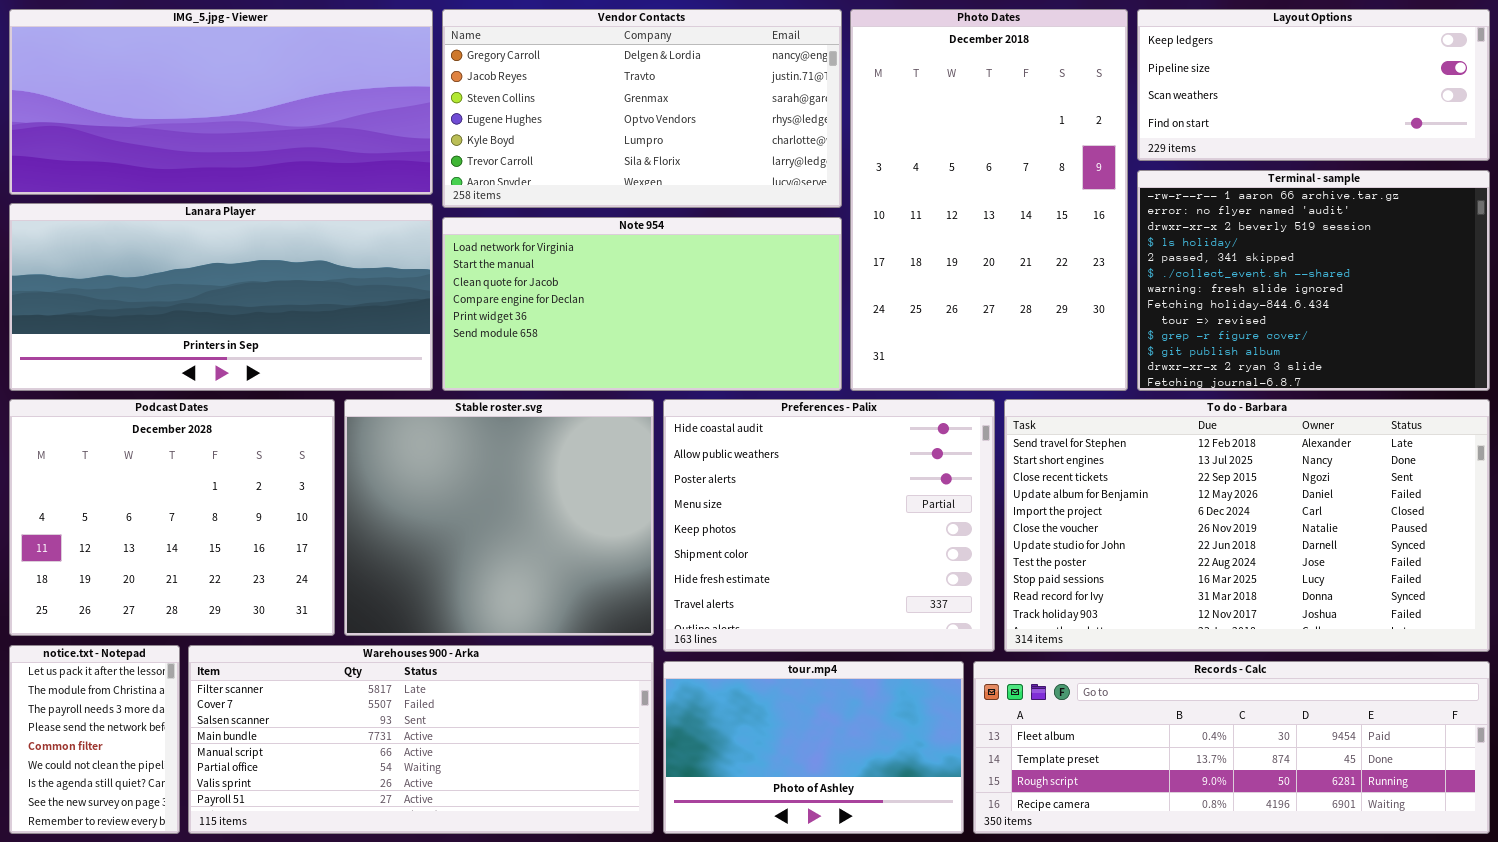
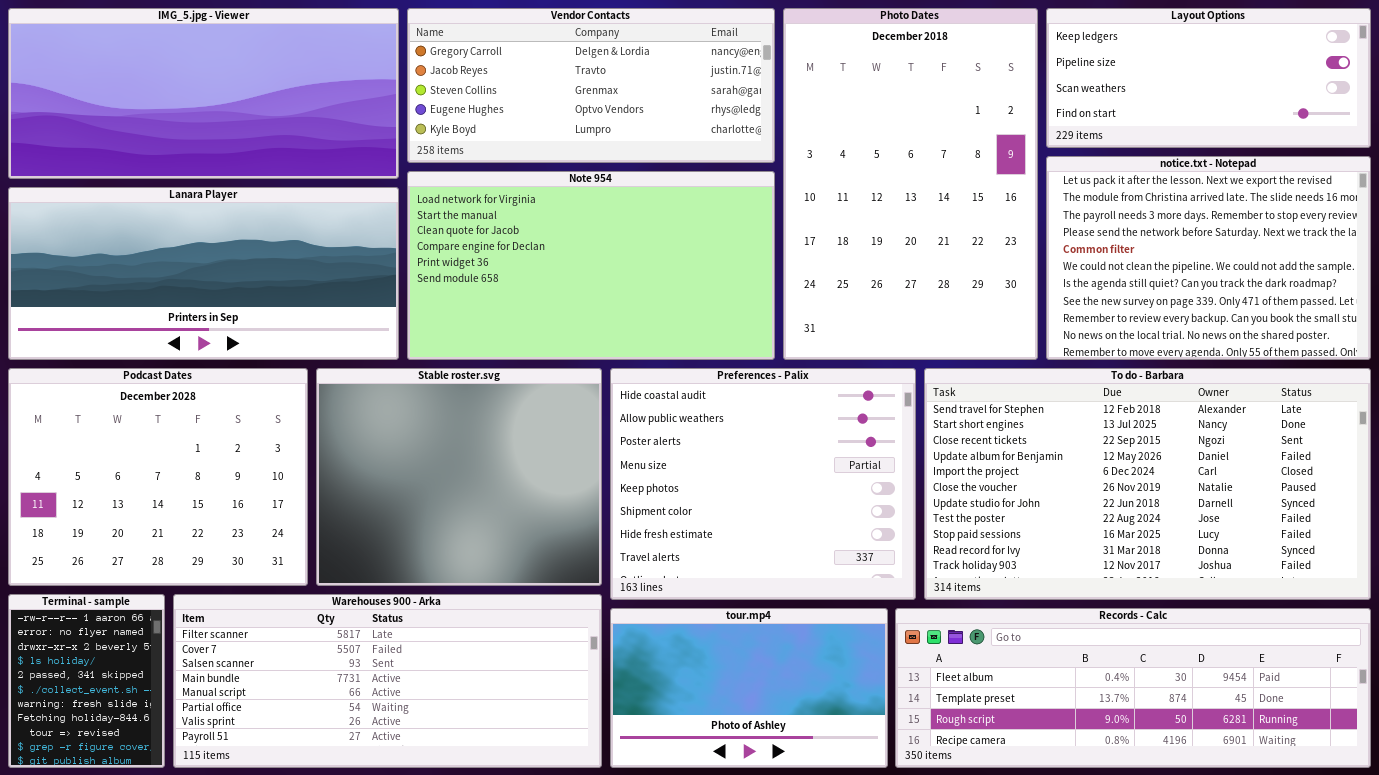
Vendor Contacts: [442,9,842,208] -> [407,8,775,163], resized
Terminal - sample: [1137,170,1490,391] -> [8,594,165,768], moved, resized
Note 954: [442,217,842,391] -> [407,171,775,360], resized
notice.txt - Notepad: [9,645,180,834] -> [1046,156,1371,360], moved, resized

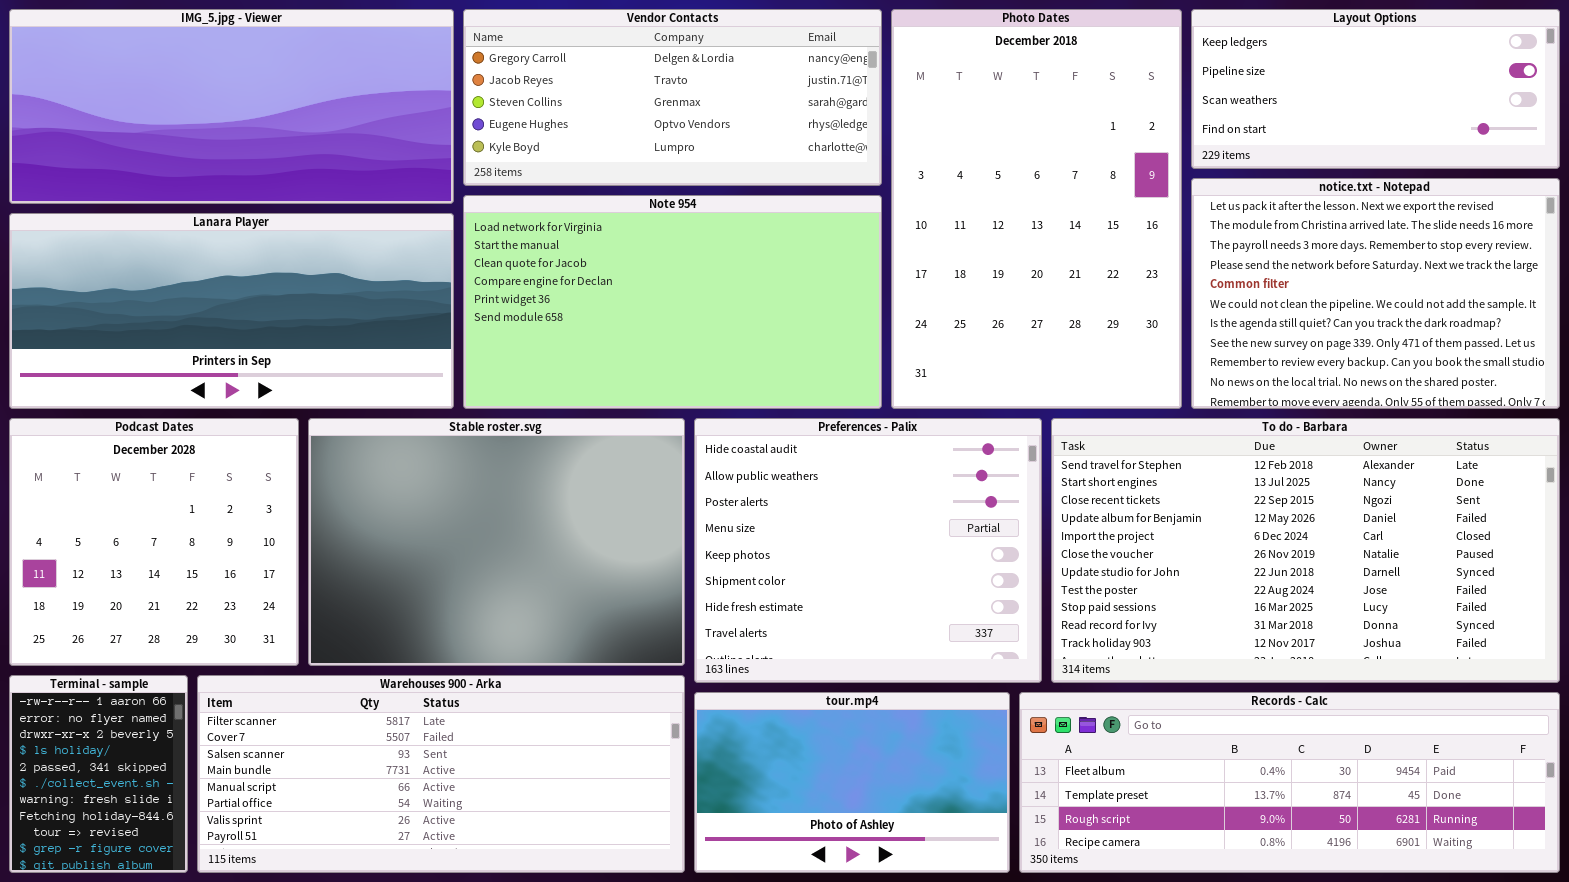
Podcast Dates: [8,368,308,586] -> [9,418,299,666], resized
Stable roster.svg: [316,368,602,586] -> [308,418,685,666], resized

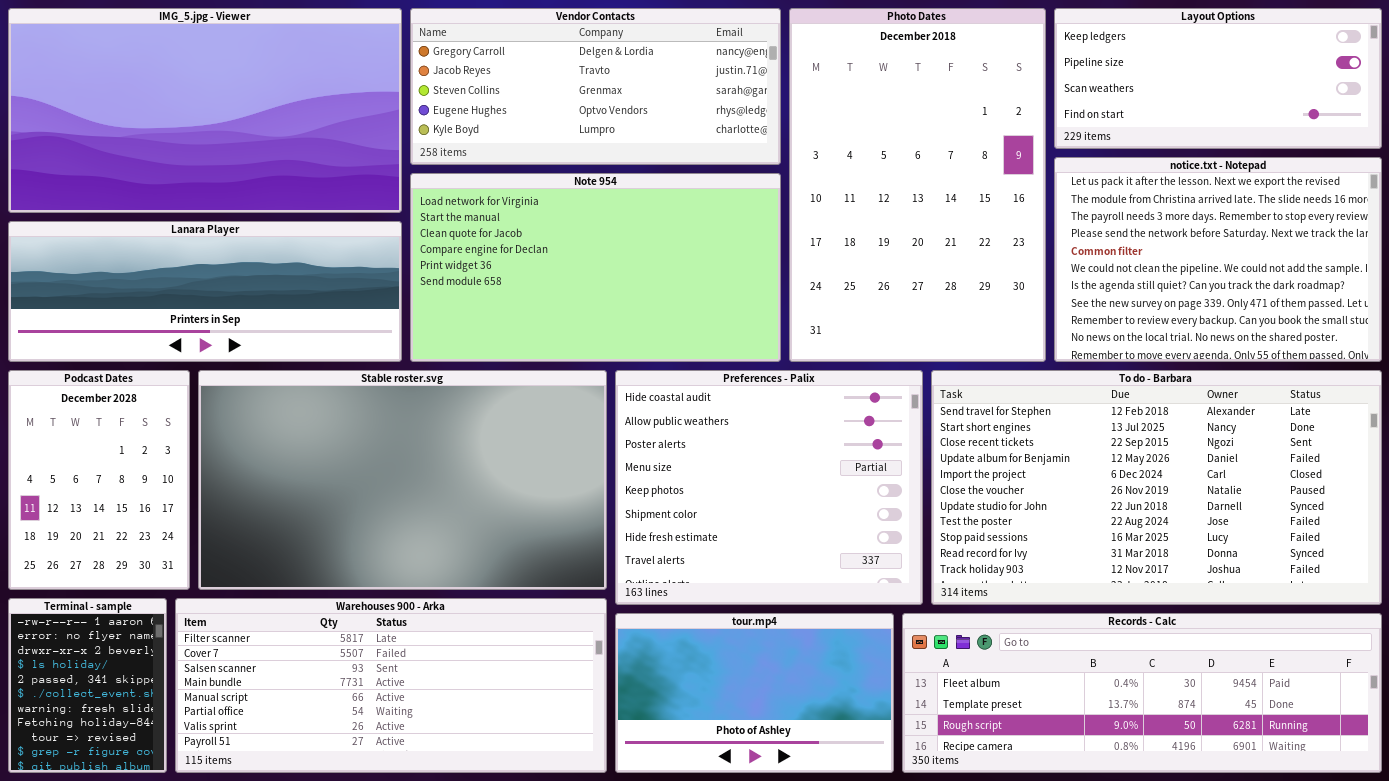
IMG_5.jpg - Viewer: [9,9,454,204] -> [8,8,402,213], resized
Lanara Player: [9,213,454,409] -> [8,221,402,362], resized
Podcast Dates: [9,418,299,666] -> [8,370,190,590], resized
Stable roster.svg: [308,418,685,666] -> [198,370,607,590], resized

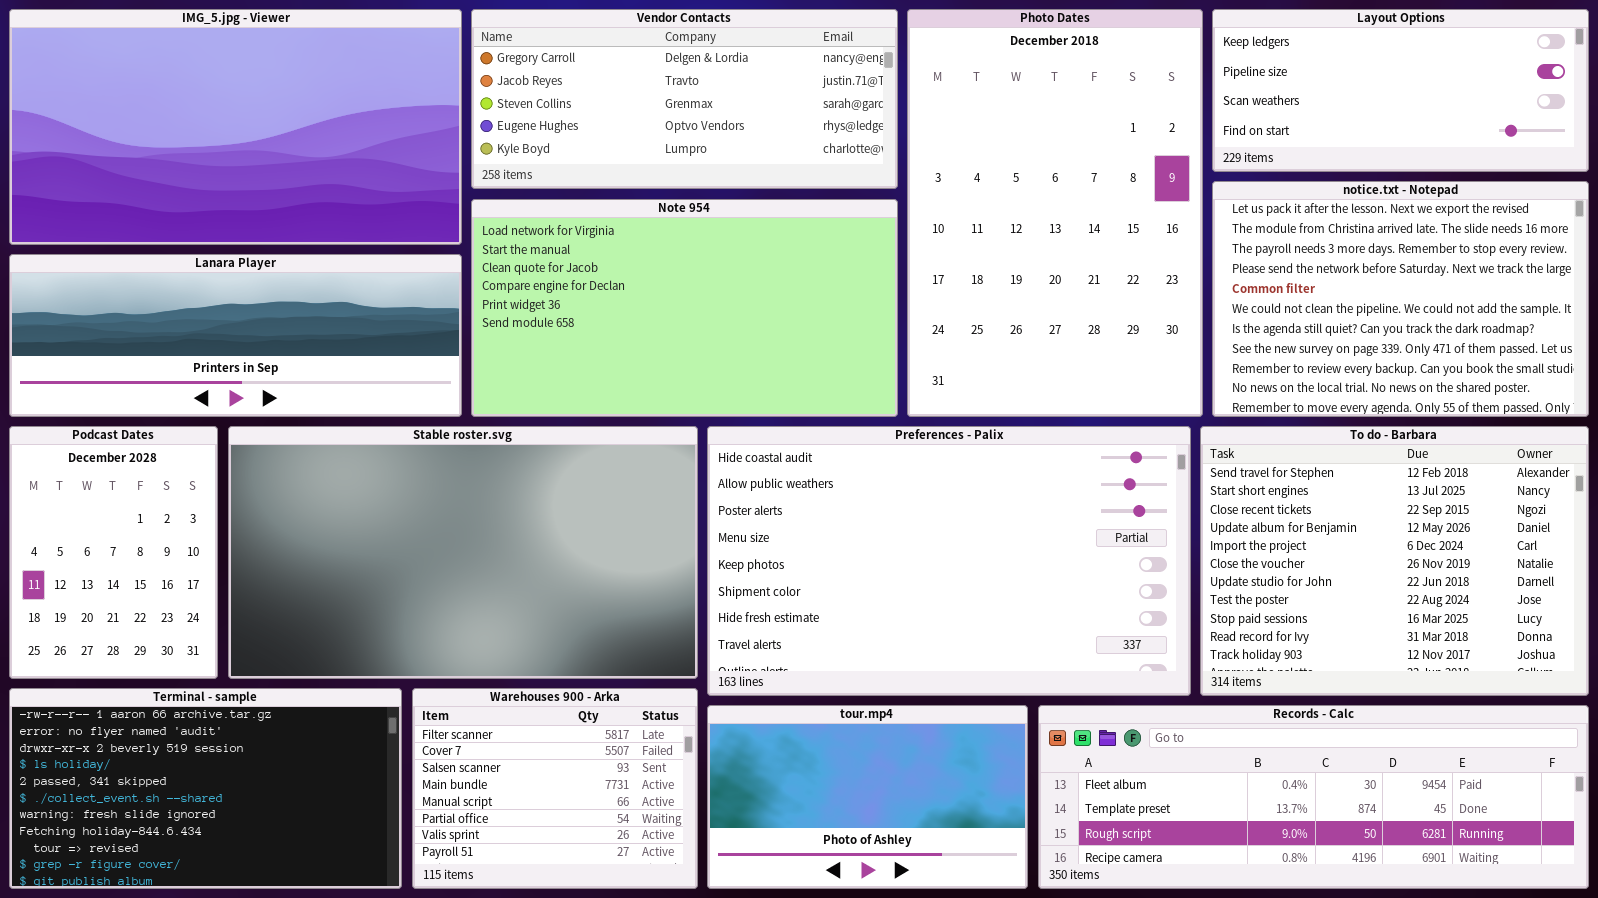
Preferences - Palix: [615,370,923,605] -> [707,426,1191,696], resized
To do - Barbara: [931,370,1382,605] -> [1200,426,1589,696], resized
Terminal - sample: [8,598,167,773] -> [9,688,402,889], resized
Warehouses 900 - Arka: [175,598,607,773] -> [412,688,698,889], resized

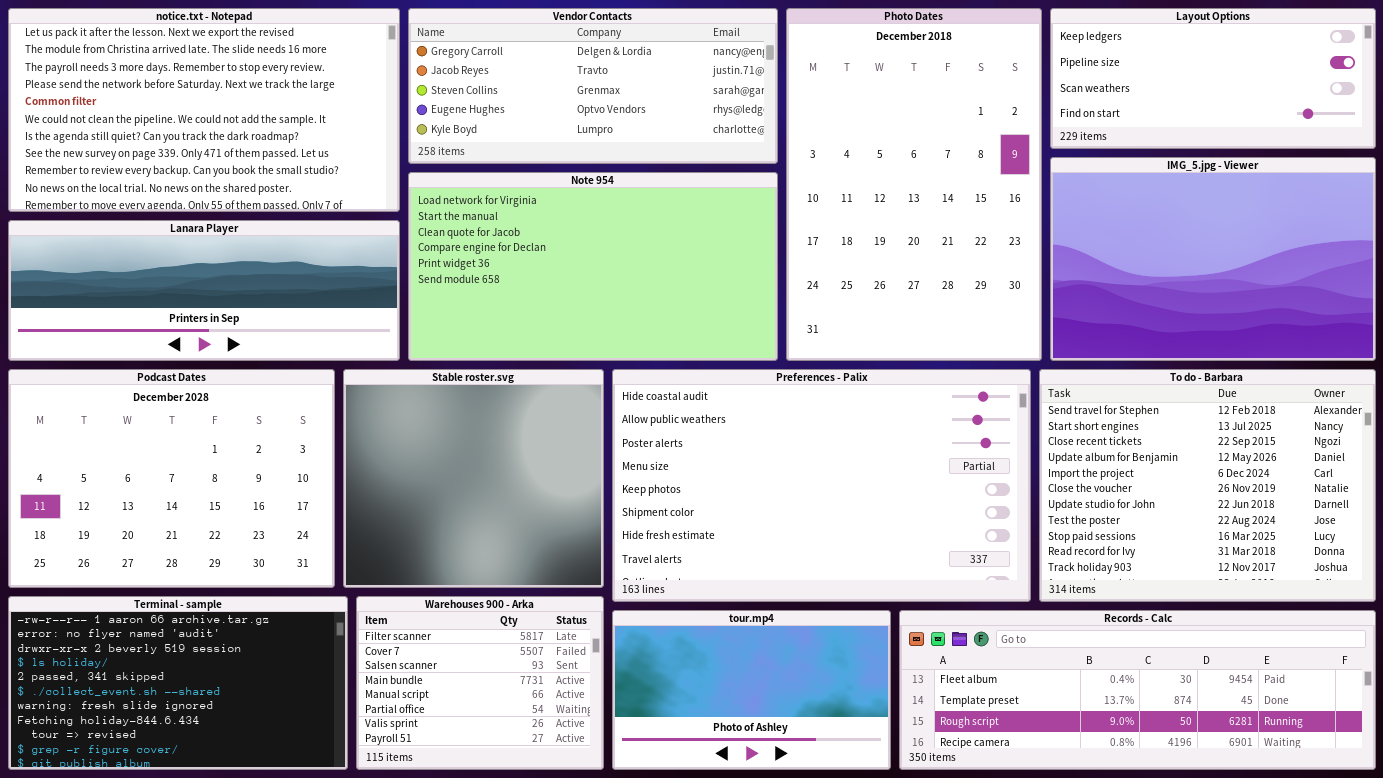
IMG_5.jpg - Viewer: [9,9,462,245] -> [1050,157,1376,361], moved, resized
notice.txt - Notepad: [1212,181,1589,417] -> [8,8,400,212], moved, resized
Podcast Dates: [9,426,218,679] -> [8,369,335,588], resized
Stable roster.svg: [228,426,698,679] -> [343,369,604,588], resized

